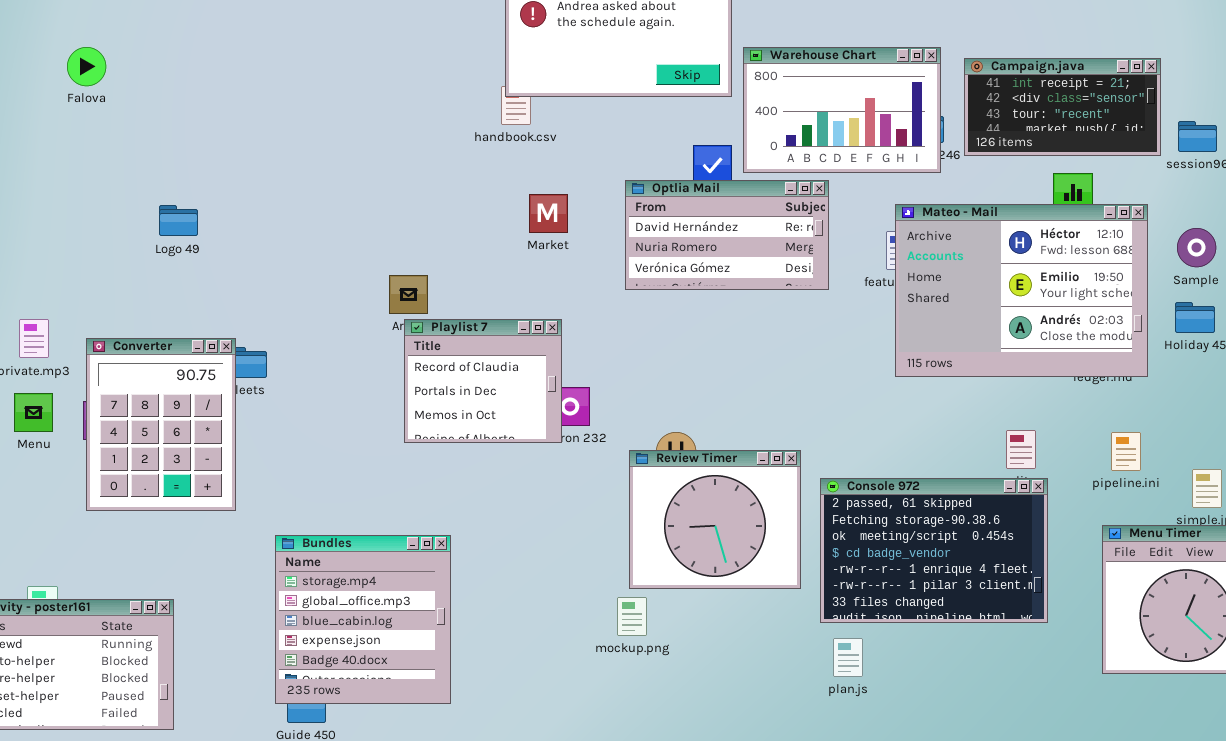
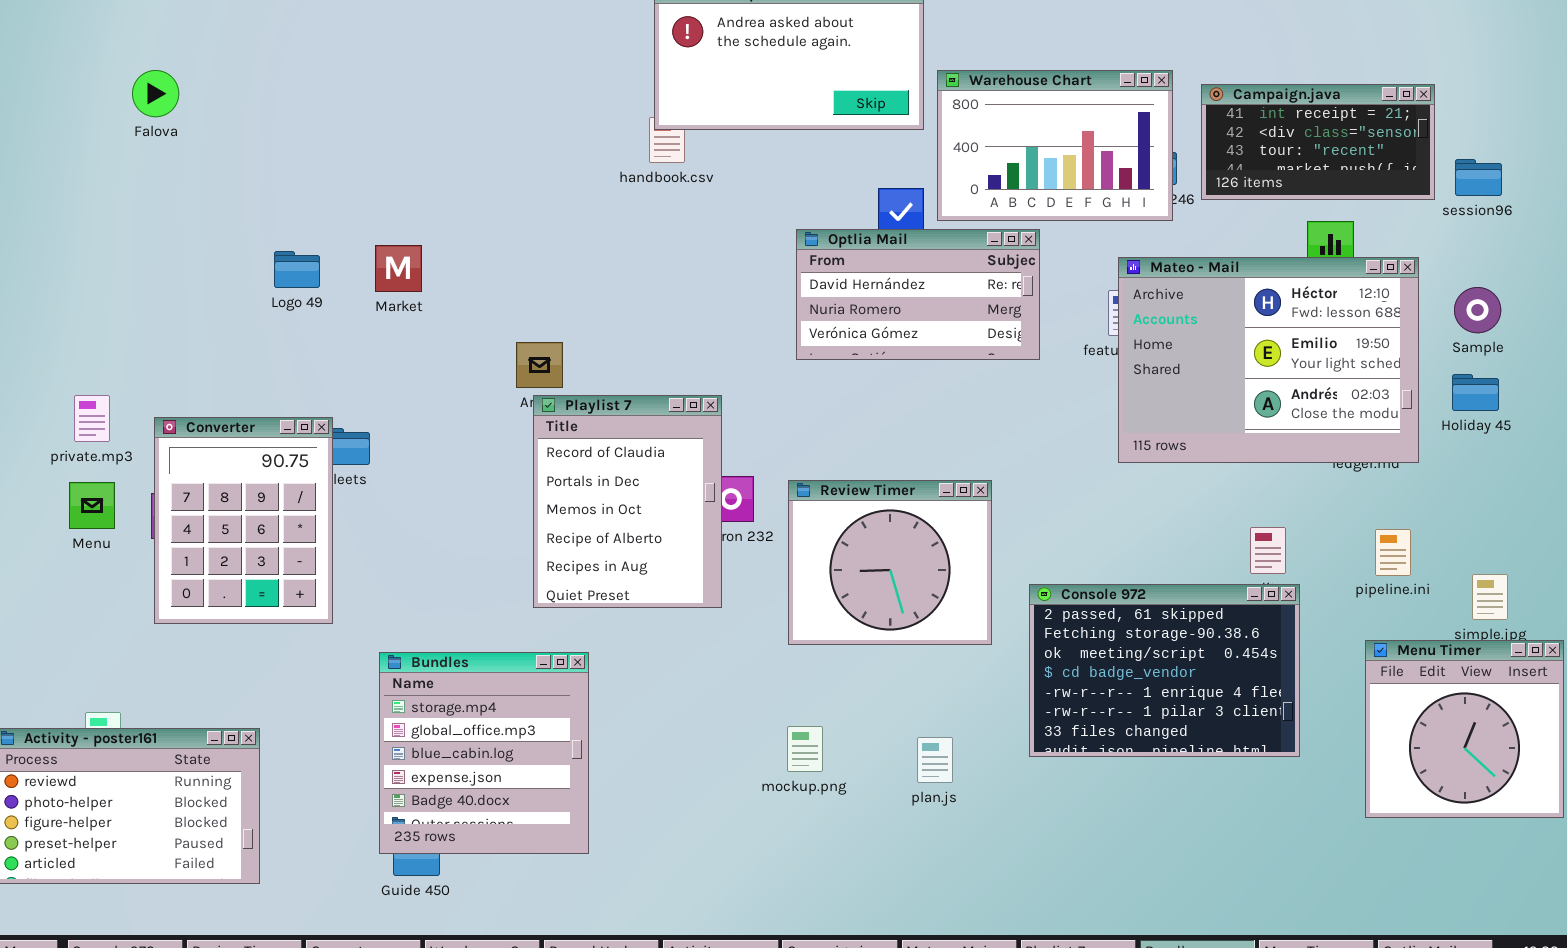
Market: [529,194,568,233] -> [375,245,422,292], moved
Logo 49: [159,205,198,236] -> [274,251,320,288], moved
Playlist 7: [404,319,562,443] -> [533,395,722,608], resized
Review Timer: [629,450,801,589] -> [788,480,992,645], moved
plan.js: [833,638,863,677] -> [917,737,953,783], moved

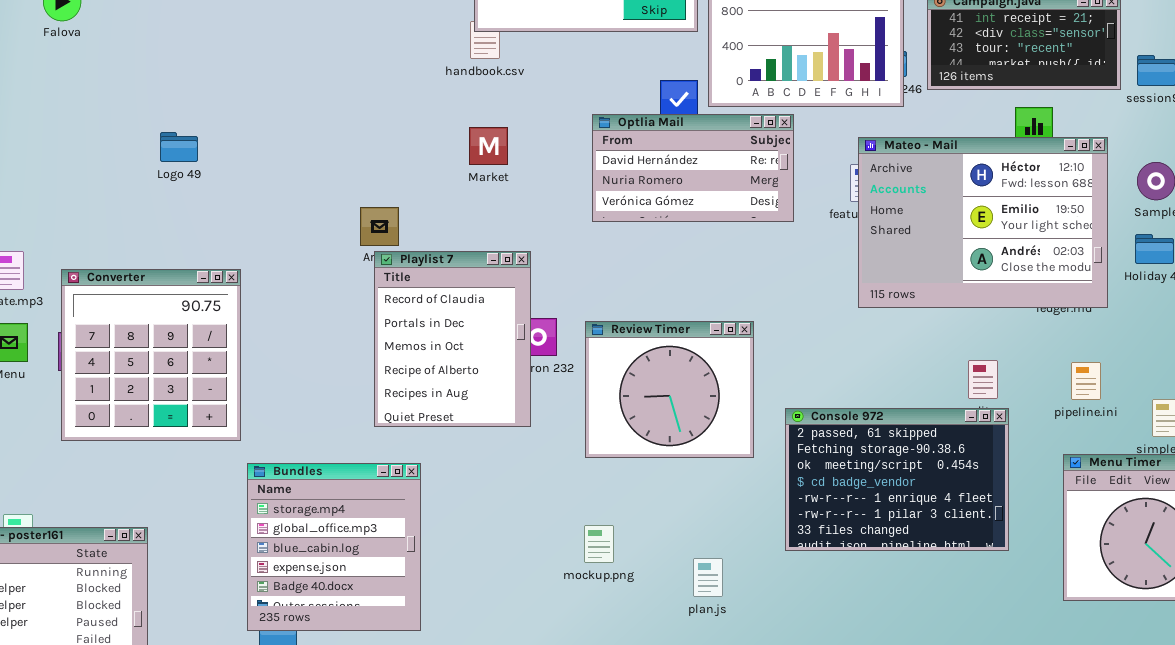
Market: [375,245,422,292] -> [469,127,508,165], moved
Converter: [154,417,333,624] -> [61,269,241,441], resized
plan.js: [917,737,953,783] -> [693,558,723,597], moved

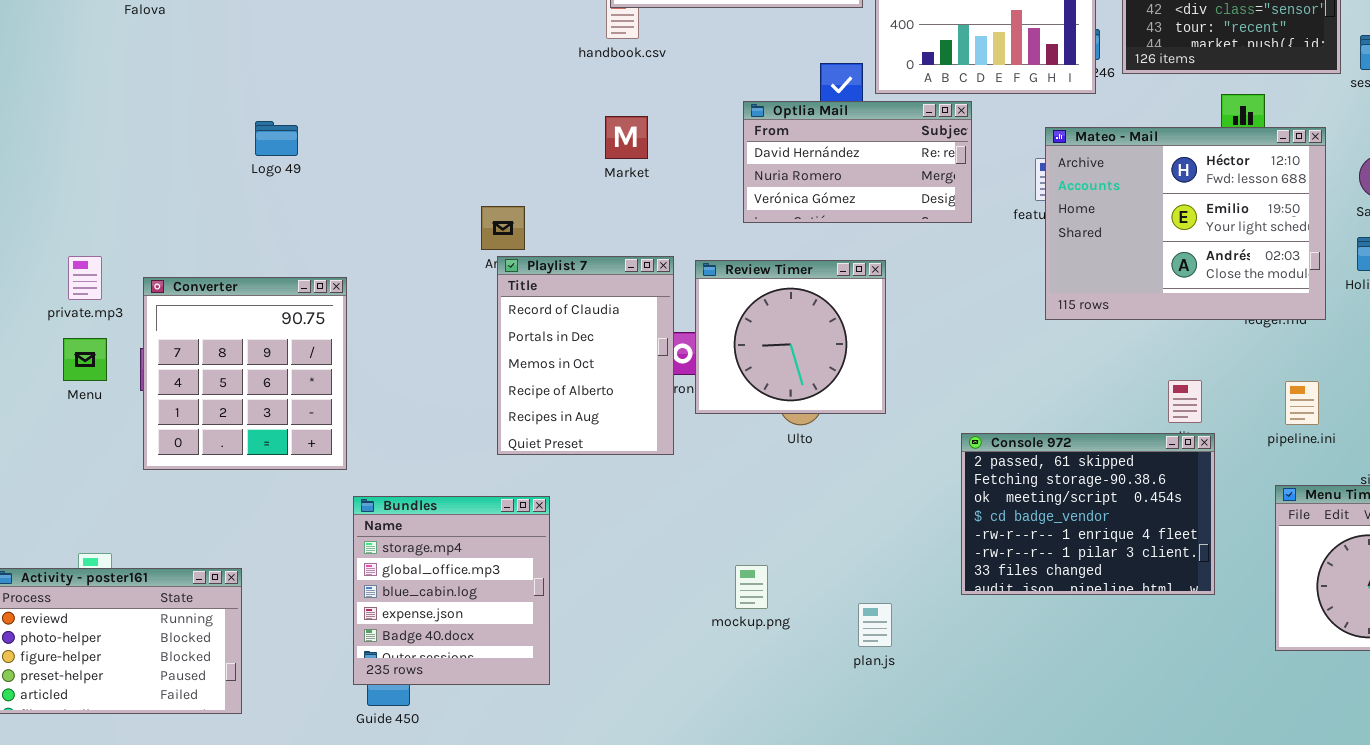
Review Timer: [585,321,754,458] -> [695,260,886,414], moved

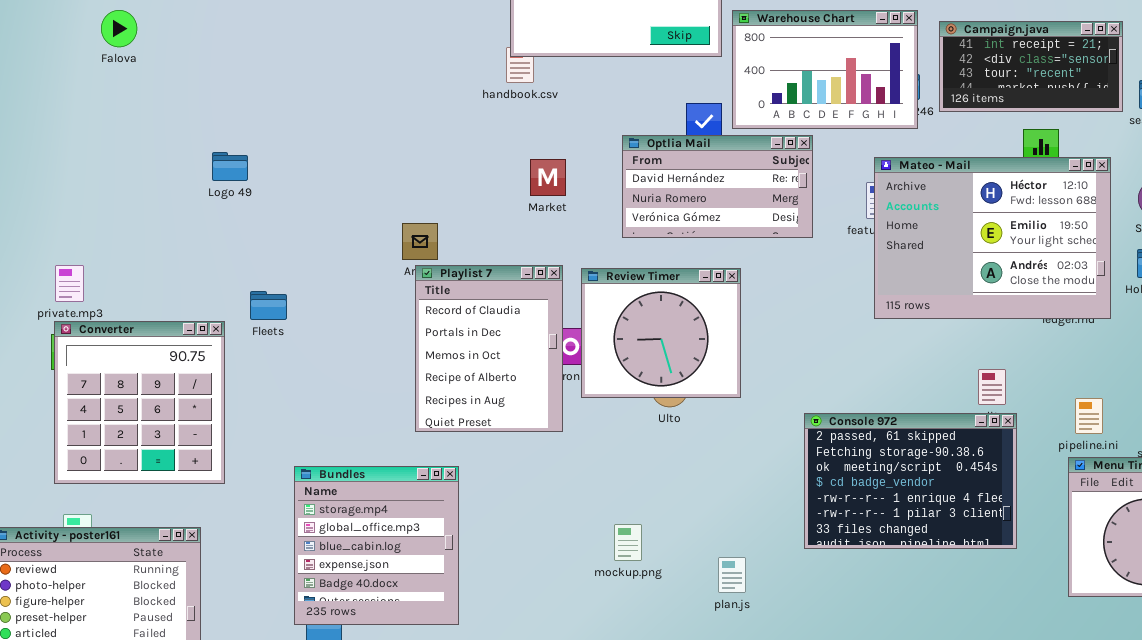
Market: [605,116,648,159] -> [530,159,566,196], moved
Converter: [143,277,347,470] -> [54,321,225,484], moved
pipeline.ini: [1285,381,1319,425] -> [1075,398,1103,434], moved

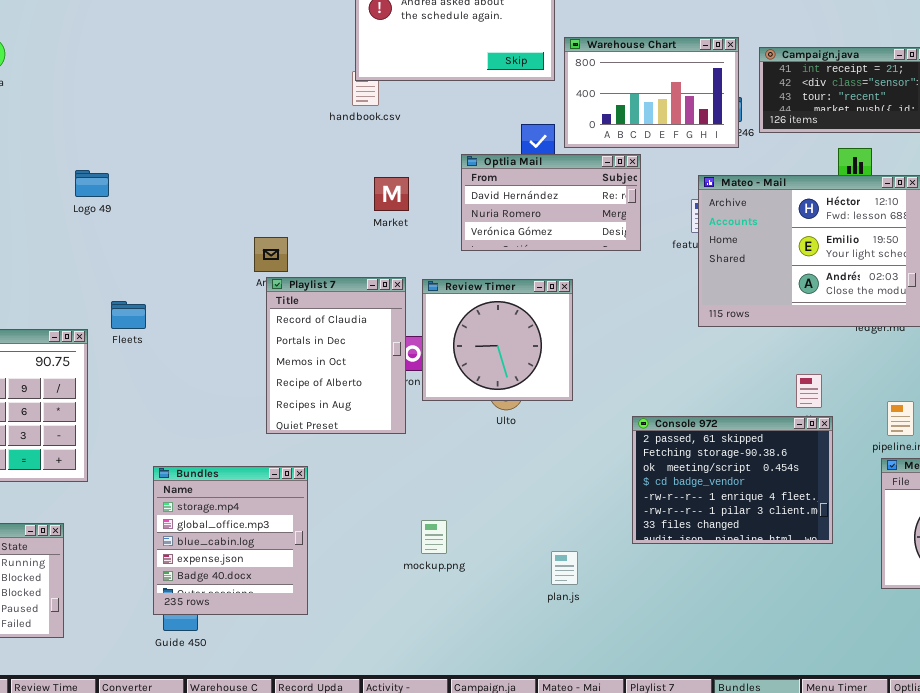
mockup.png: [614,524,642,561] -> [421,520,447,554], moved

